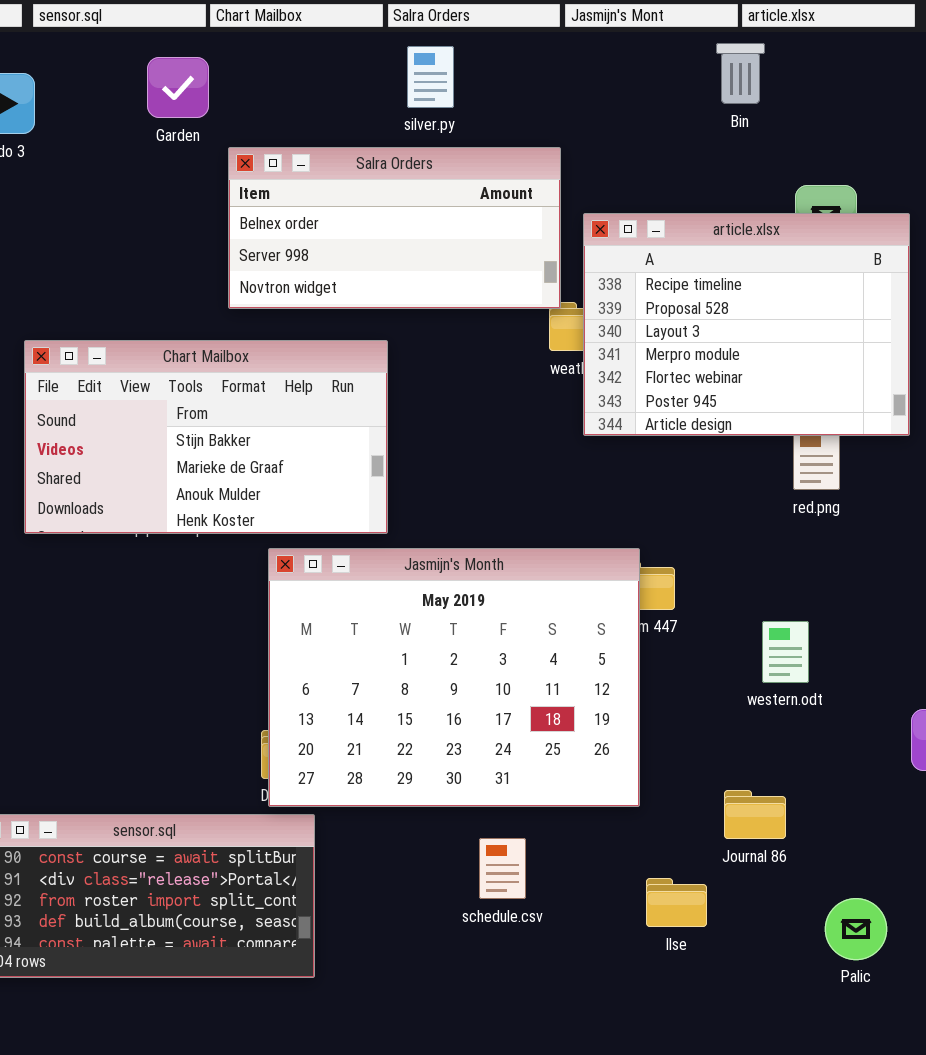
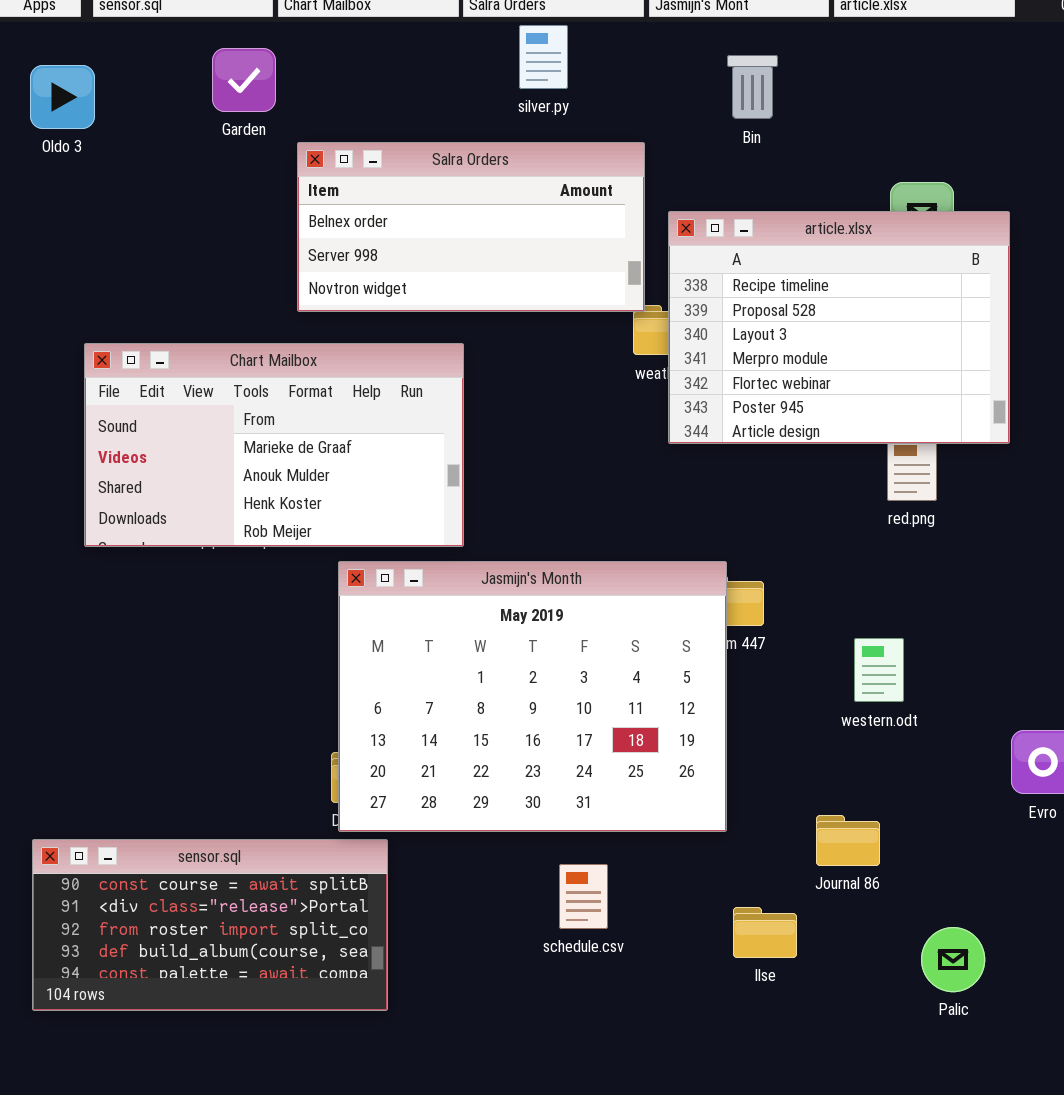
Bin: [716,43,765,104] -> [727,55,778,119], moved
silver.py: [407,46,454,108] -> [519,25,568,89], moved
Chart Mailbox: [24,340,388,534] -> [84,343,464,547], scrolled down 1 row

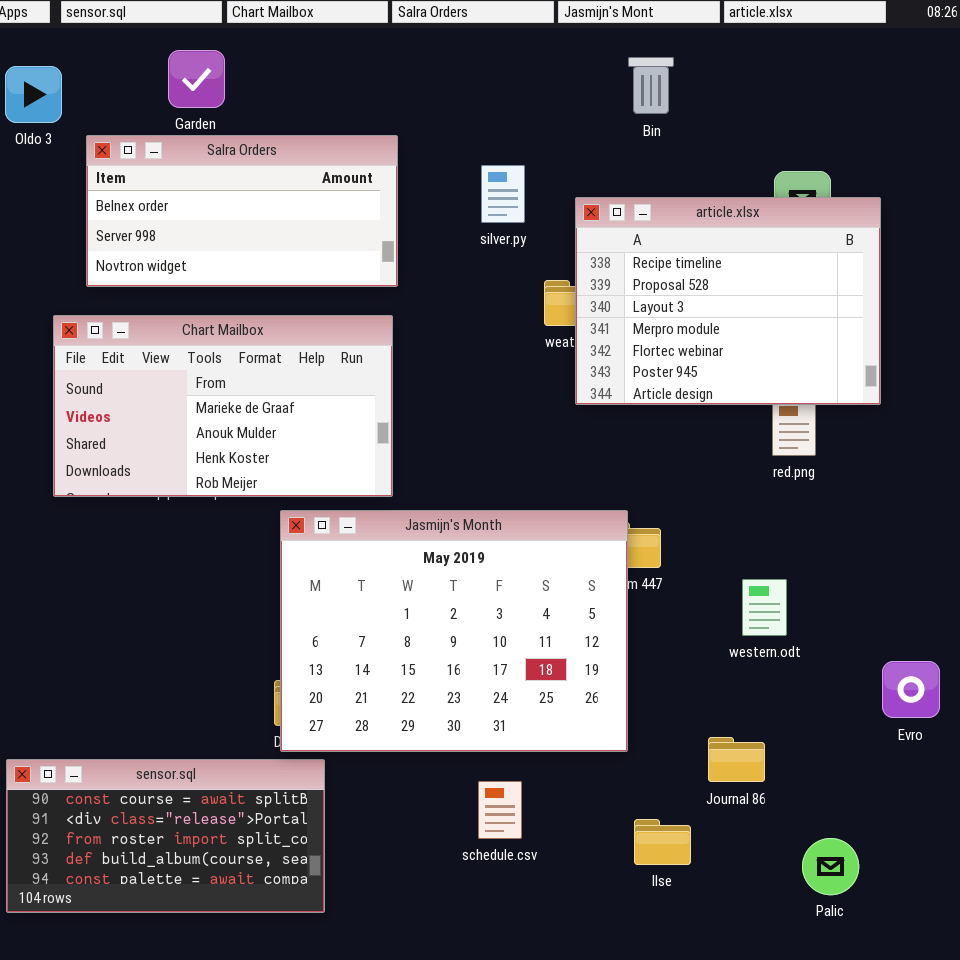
silver.py: [519,25,568,89] -> [481,165,525,223], moved
Salra Orders: [297,142,645,312] -> [86,135,398,287], moved

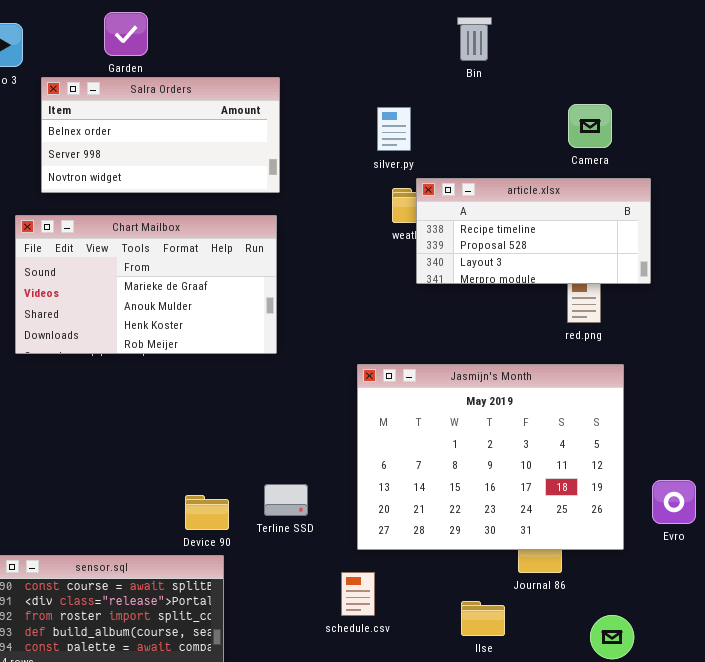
silver.py: [481,165,525,223] -> [377,107,411,151], moved
article.xlsx: [575,197,881,405] -> [416,178,651,284], resized
Jasmijn's Month: [280,510,628,752] -> [357,364,624,550], moved

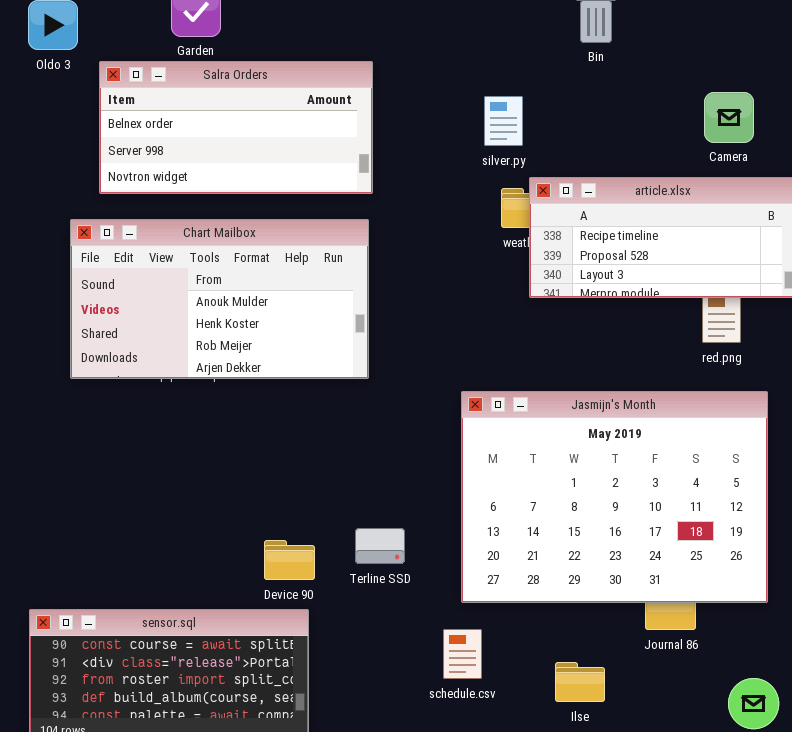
Chart Mailbox: [15,215,277,354] -> [70,219,369,379], scrolled down 1 row
Ilse: [461,601,505,636] -> [555,662,605,702], moved

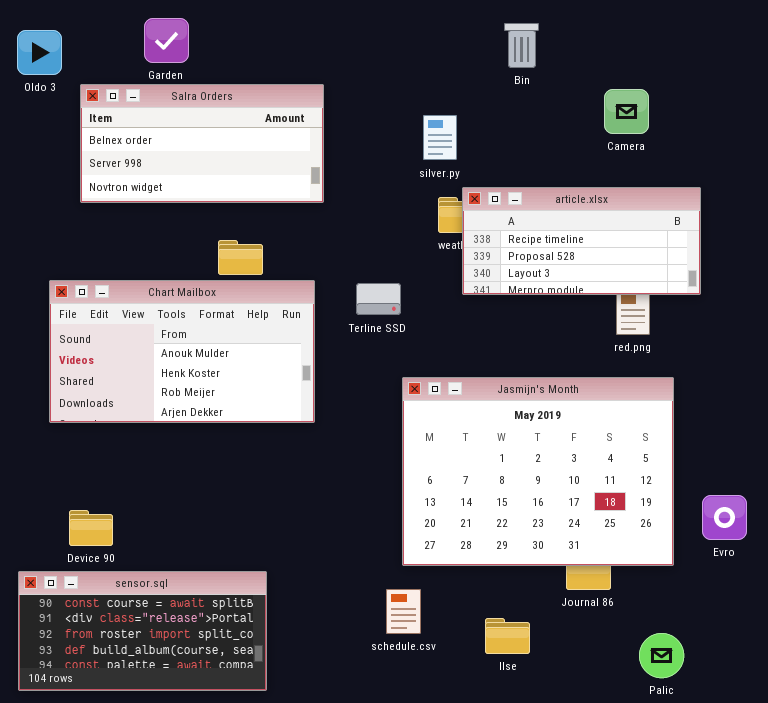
Camera: [704,92,754,143] -> [604,89,649,134], moved
Chart Mailbox: [70,219,369,379] -> [49,280,315,423], moved
Terline SSD: [355,528,405,564] -> [356,283,401,315], moved
Device 90: [264,540,315,580] -> [69,510,113,546], moved

